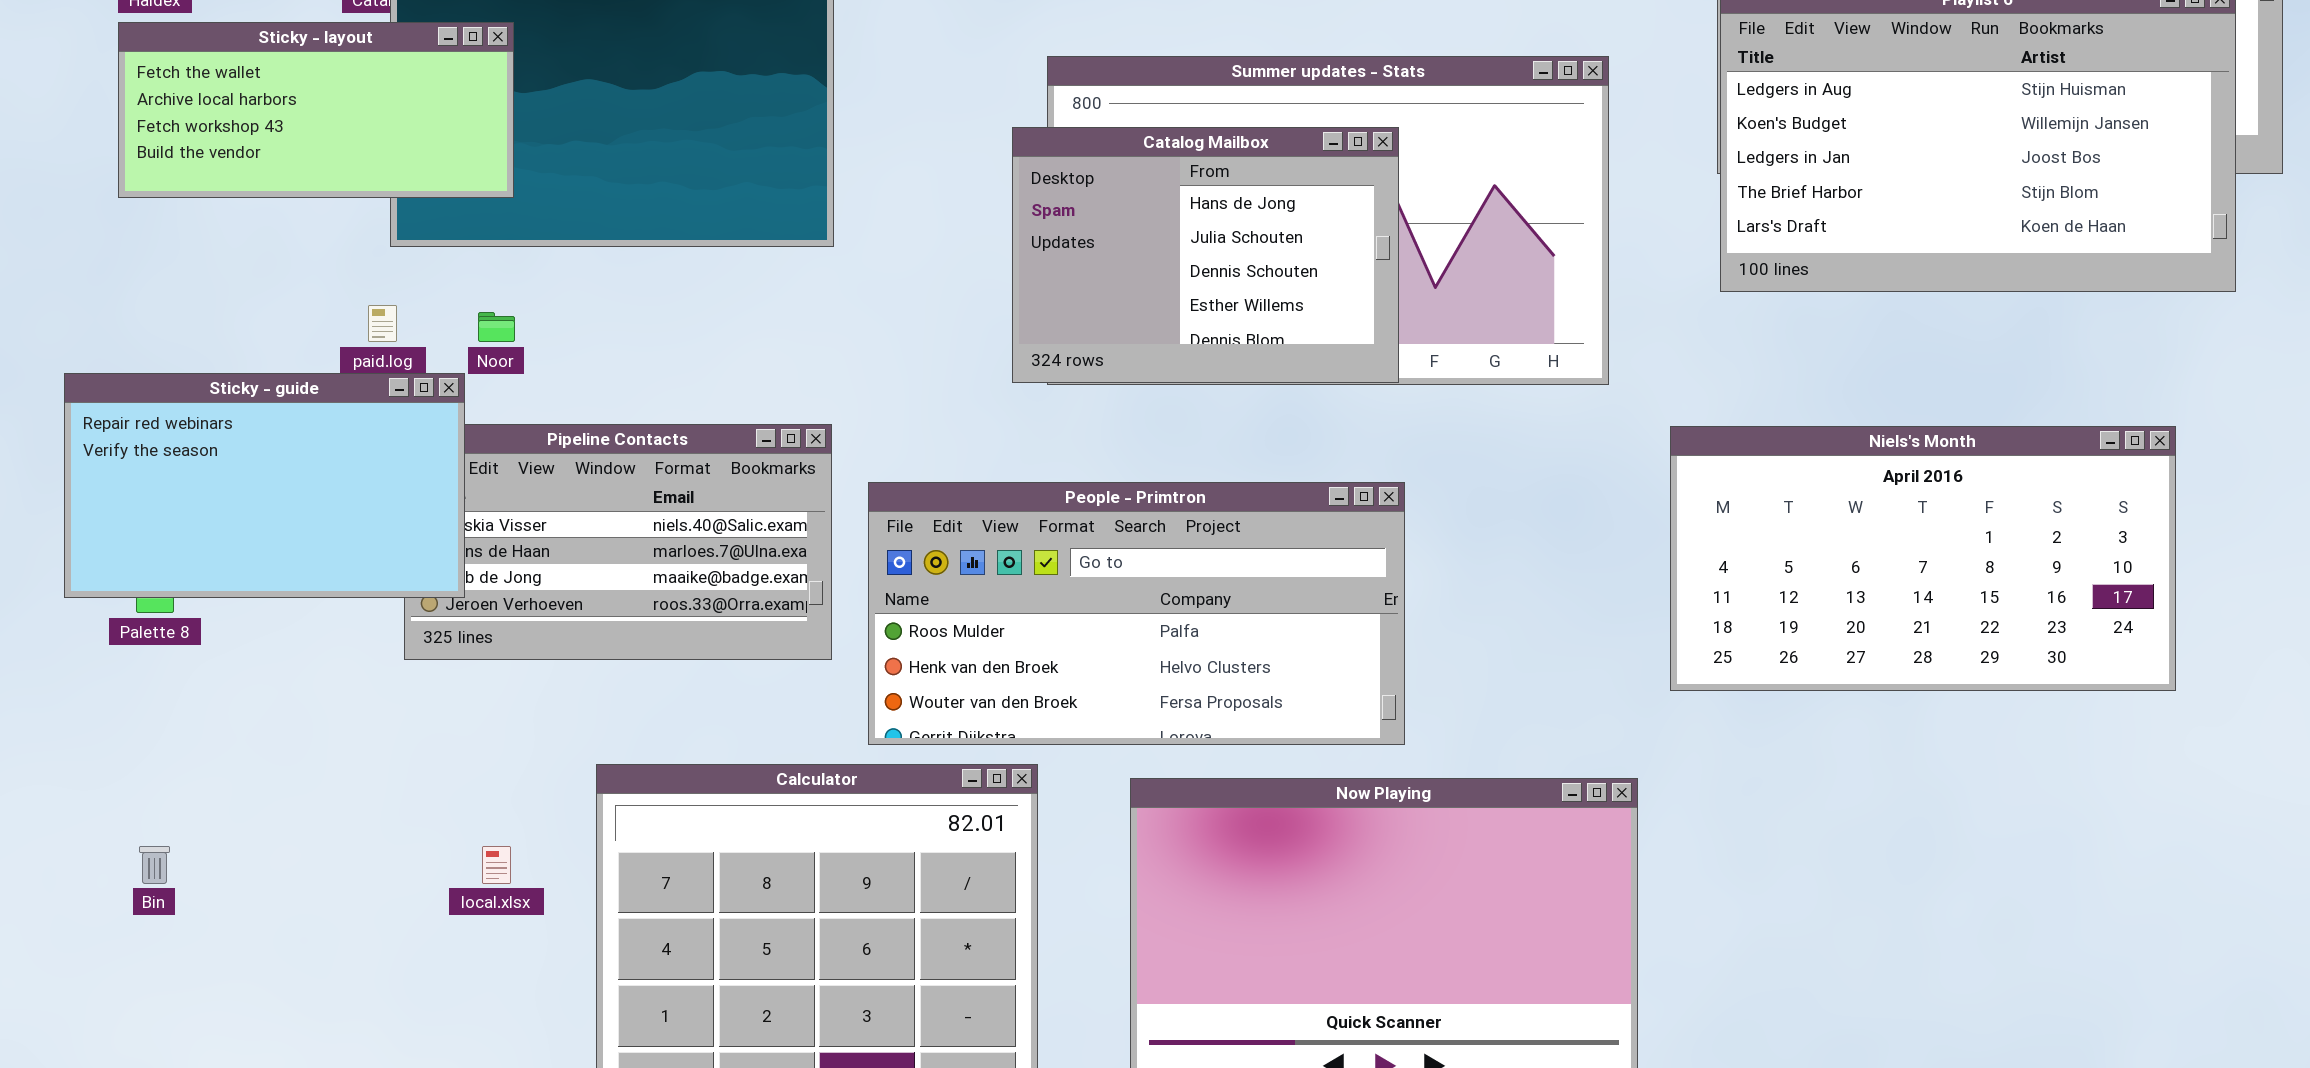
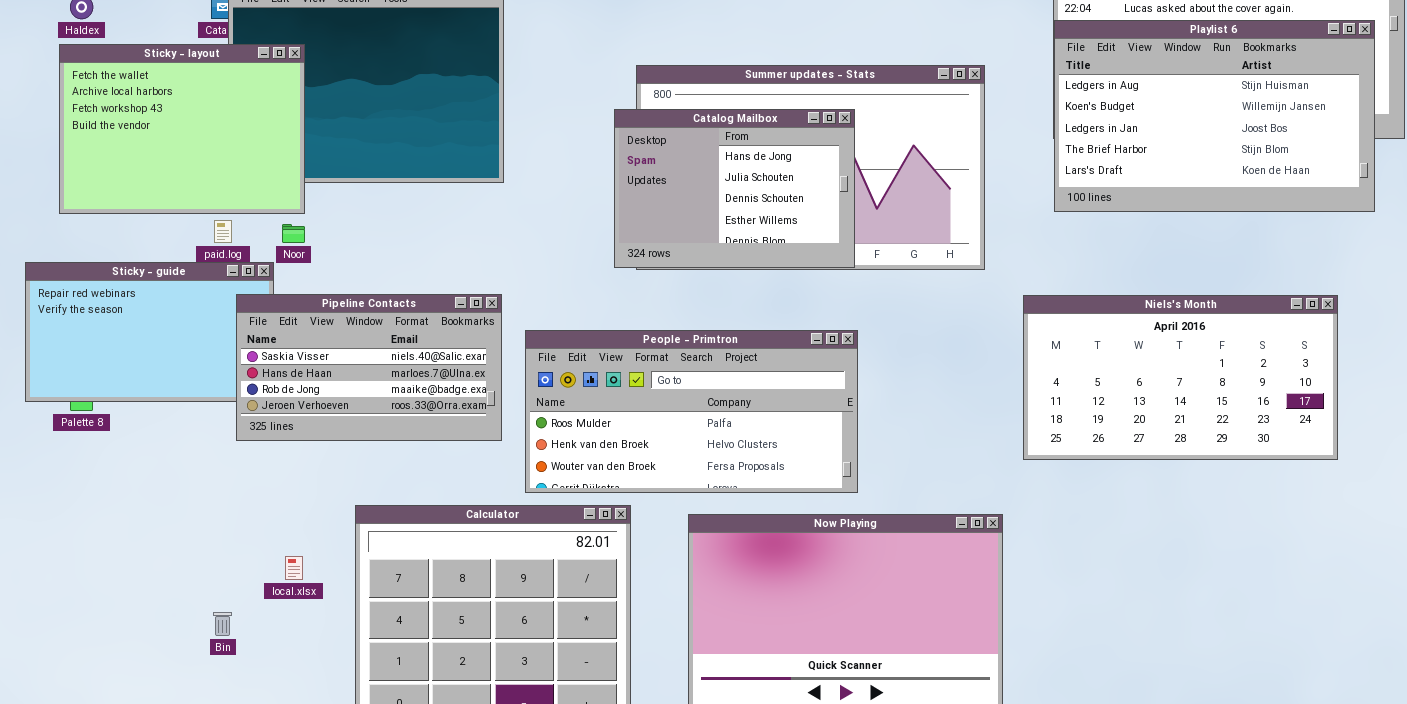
Sticky - layout: [118,22,514,198] -> [59,44,305,214], resized
Pipeline Contacts: [404,424,832,660] -> [236,294,502,441], raised
Bin: [139,846,170,884] -> [213,612,232,636], moved

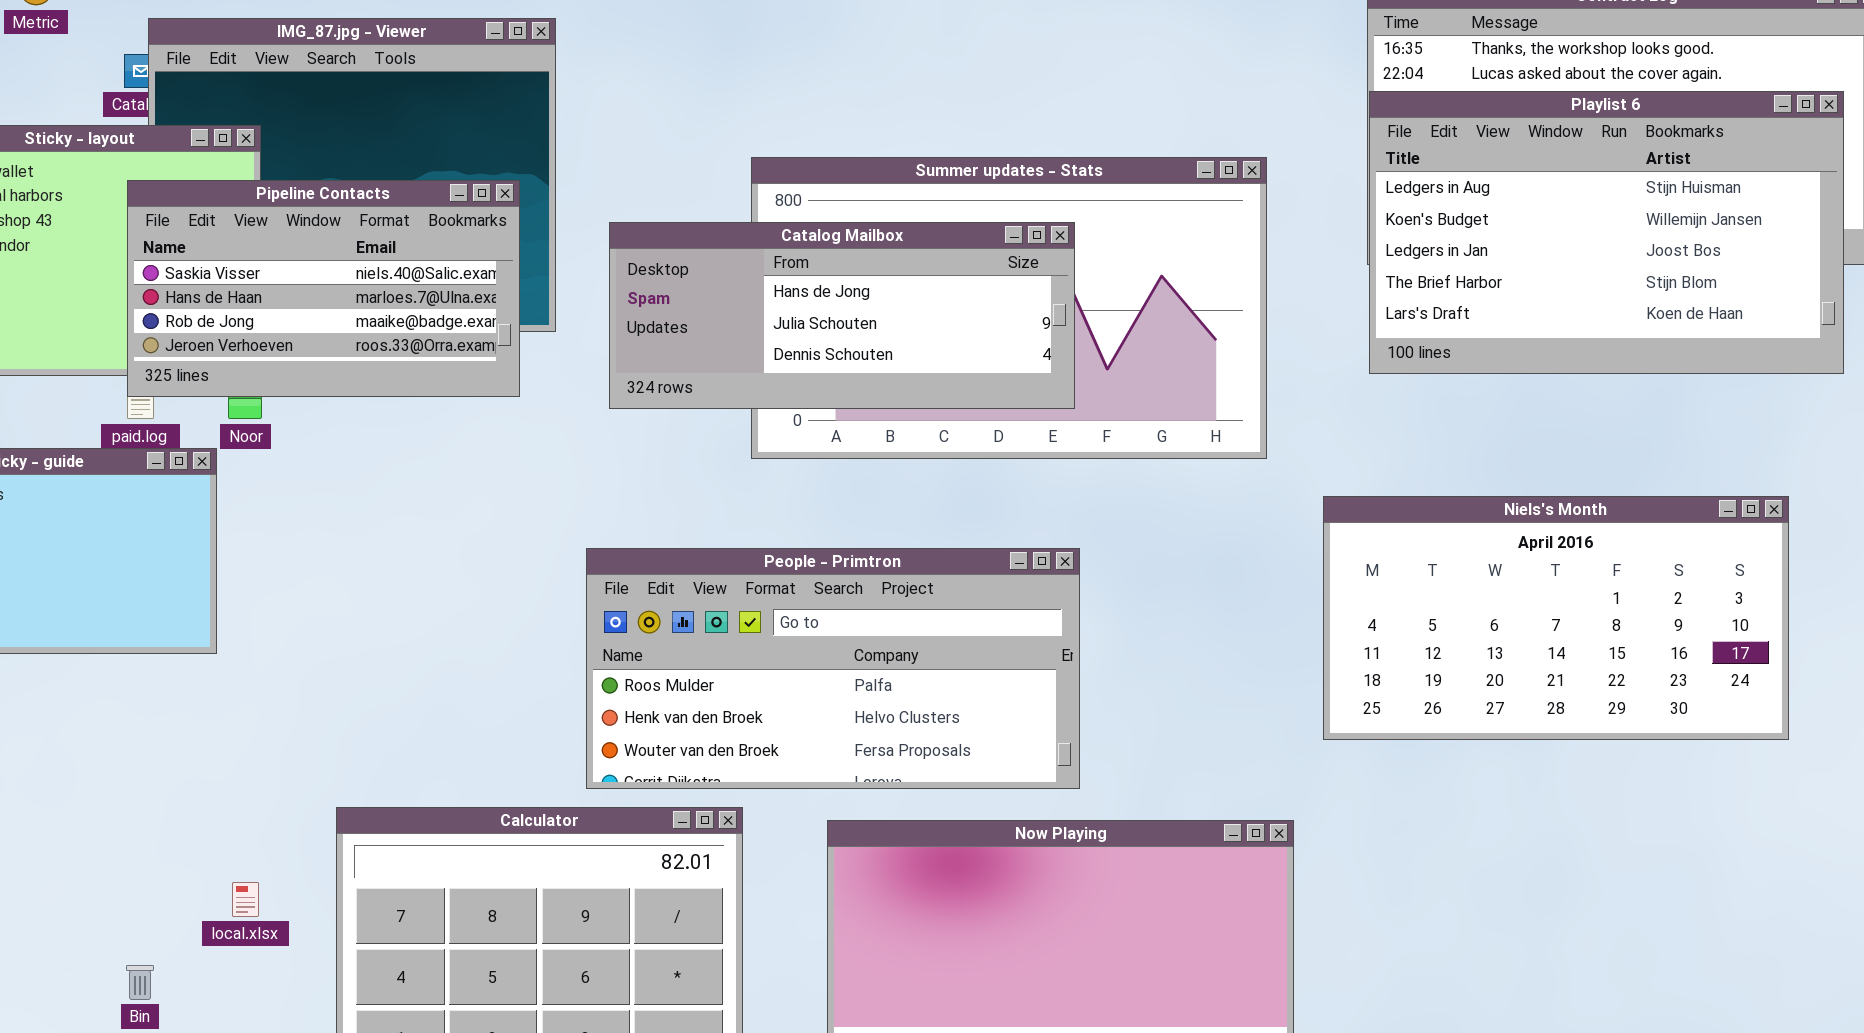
Catalog Mailbox: [614,109,855,268] -> [609,222,1075,409], resized
Pipeline Contacts: [236,294,502,441] -> [127,180,520,397], moved

